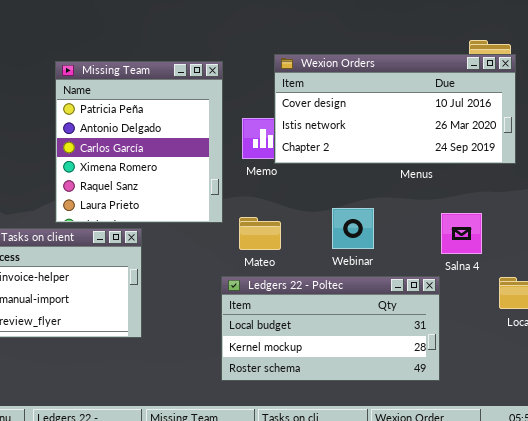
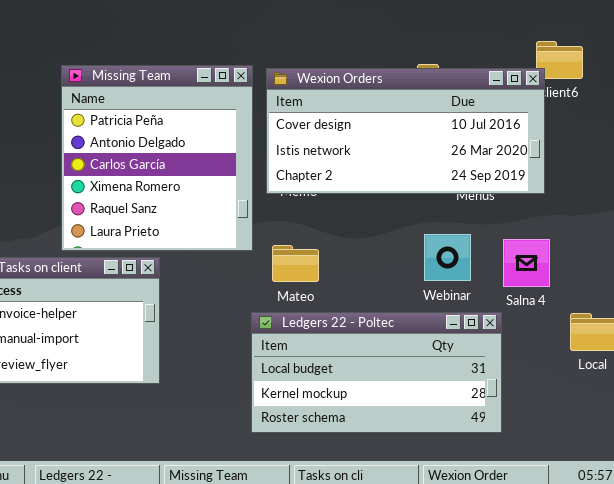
Wexion Orders: [274,54,516,164] -> [266,68,545,194], moved
Webinar: [332,208,374,249] -> [424,234,471,281], moved

